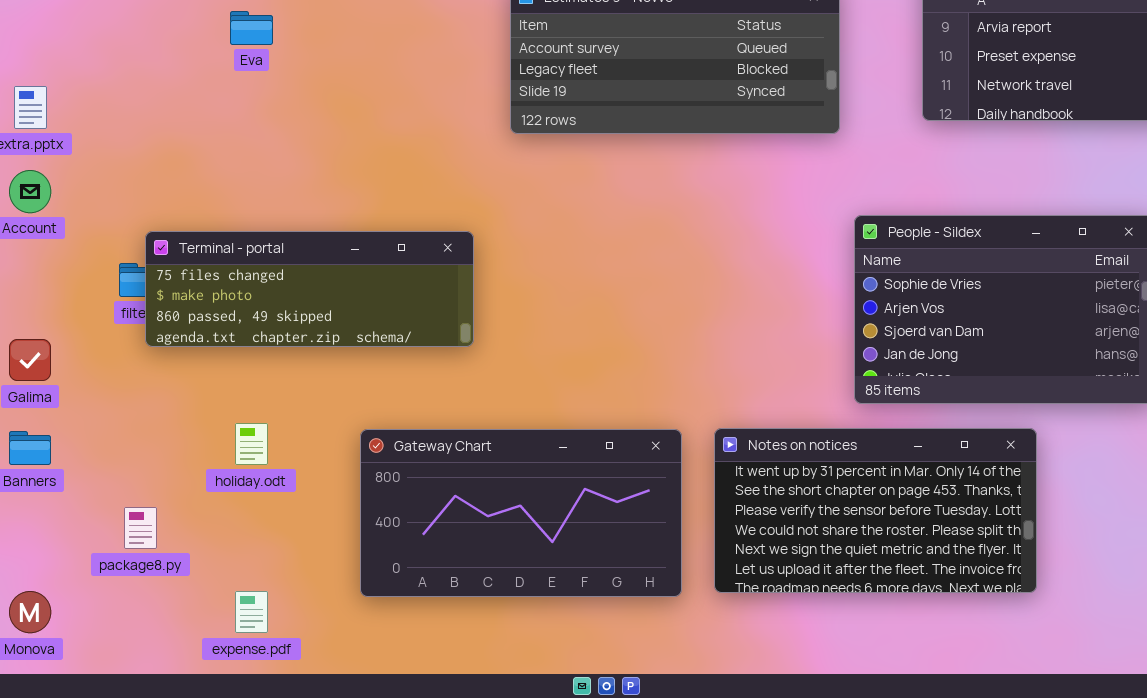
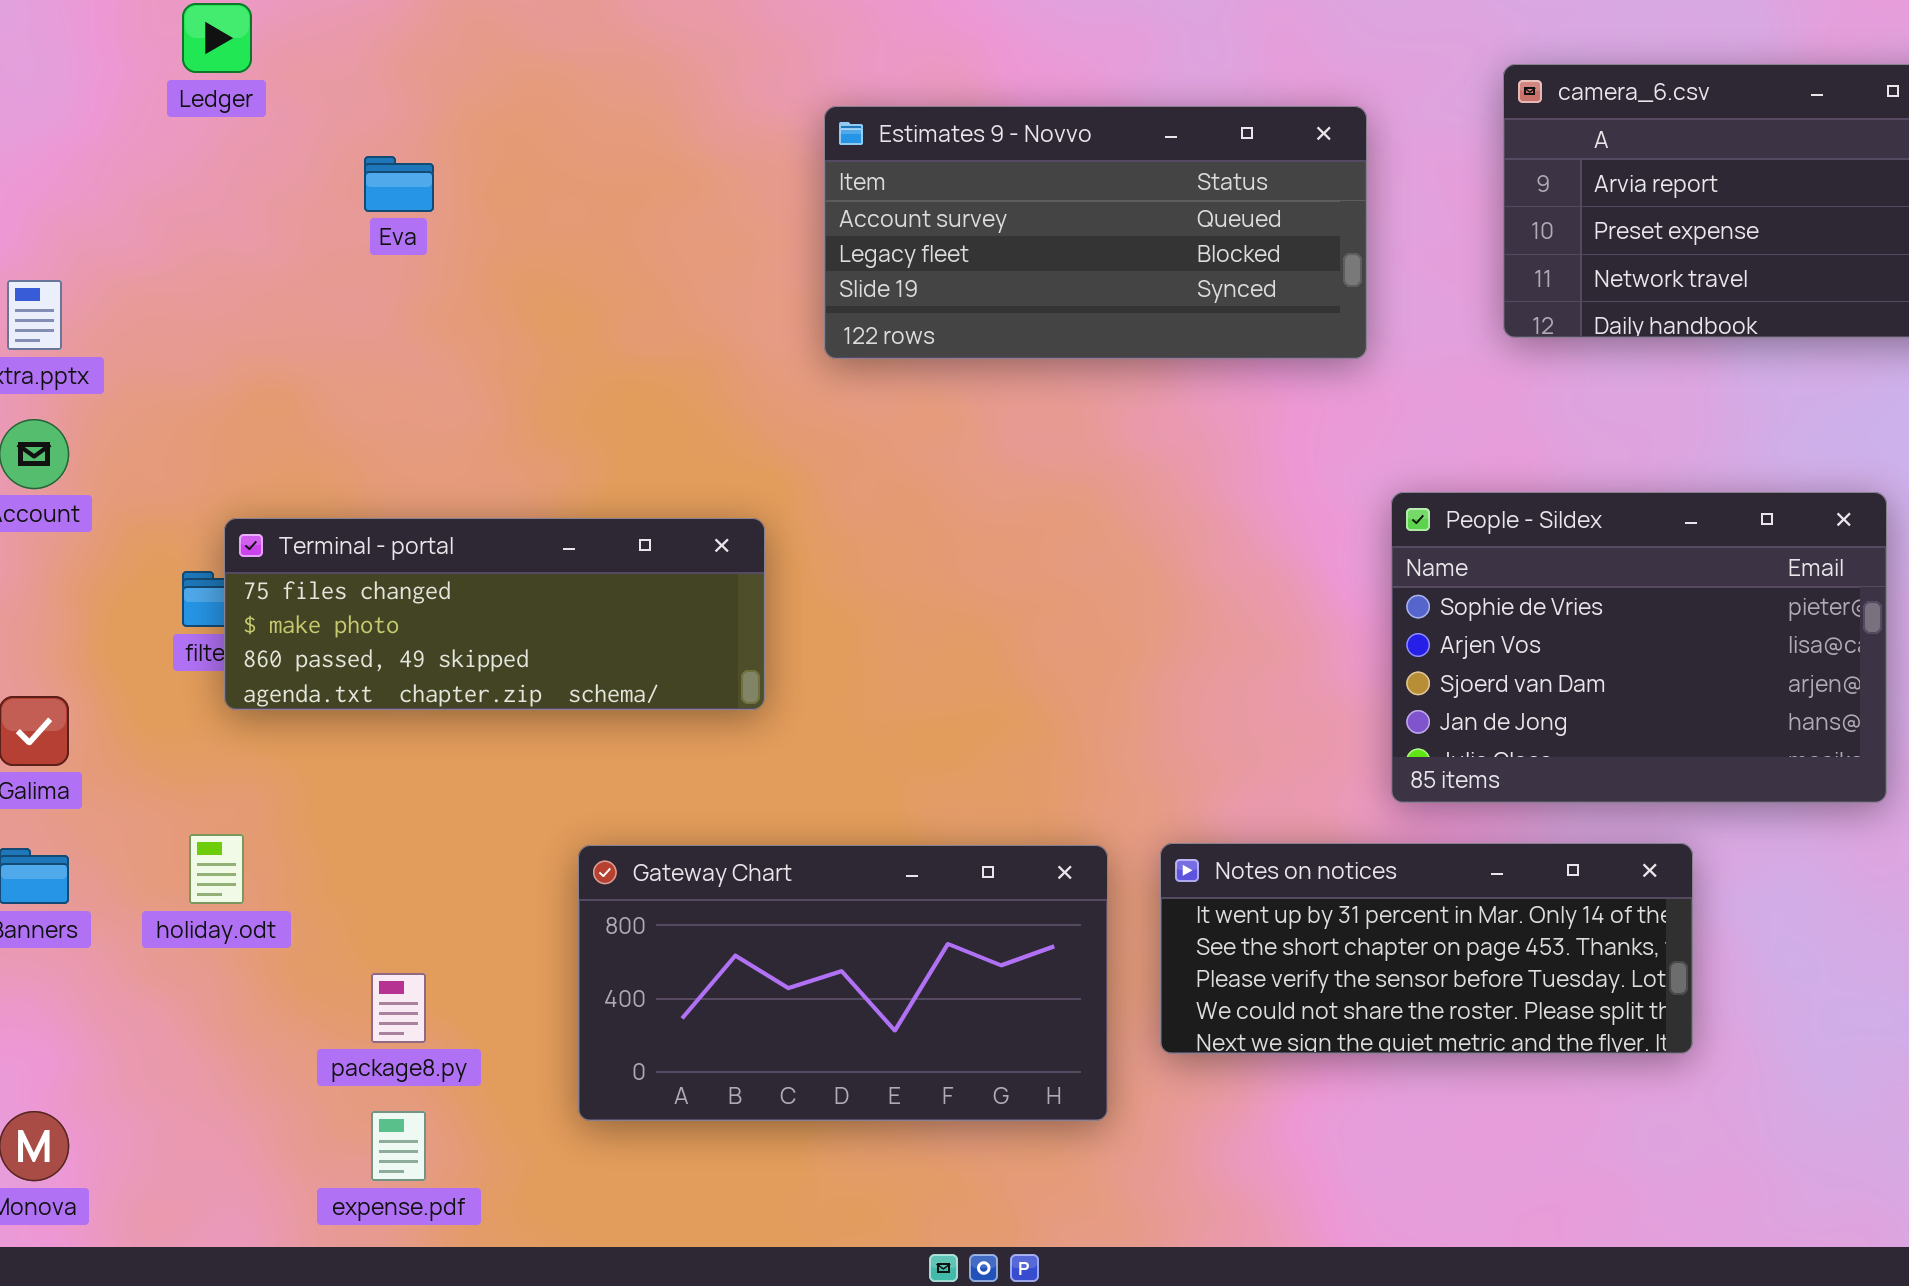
holiday.odt: [235,423,268,465] -> [189,834,244,904], moved
Notes on notices: [714,428,1037,593] -> [1160,843,1693,1054], resized
package8.py: [124,507,157,549] -> [371,973,426,1043], moved

